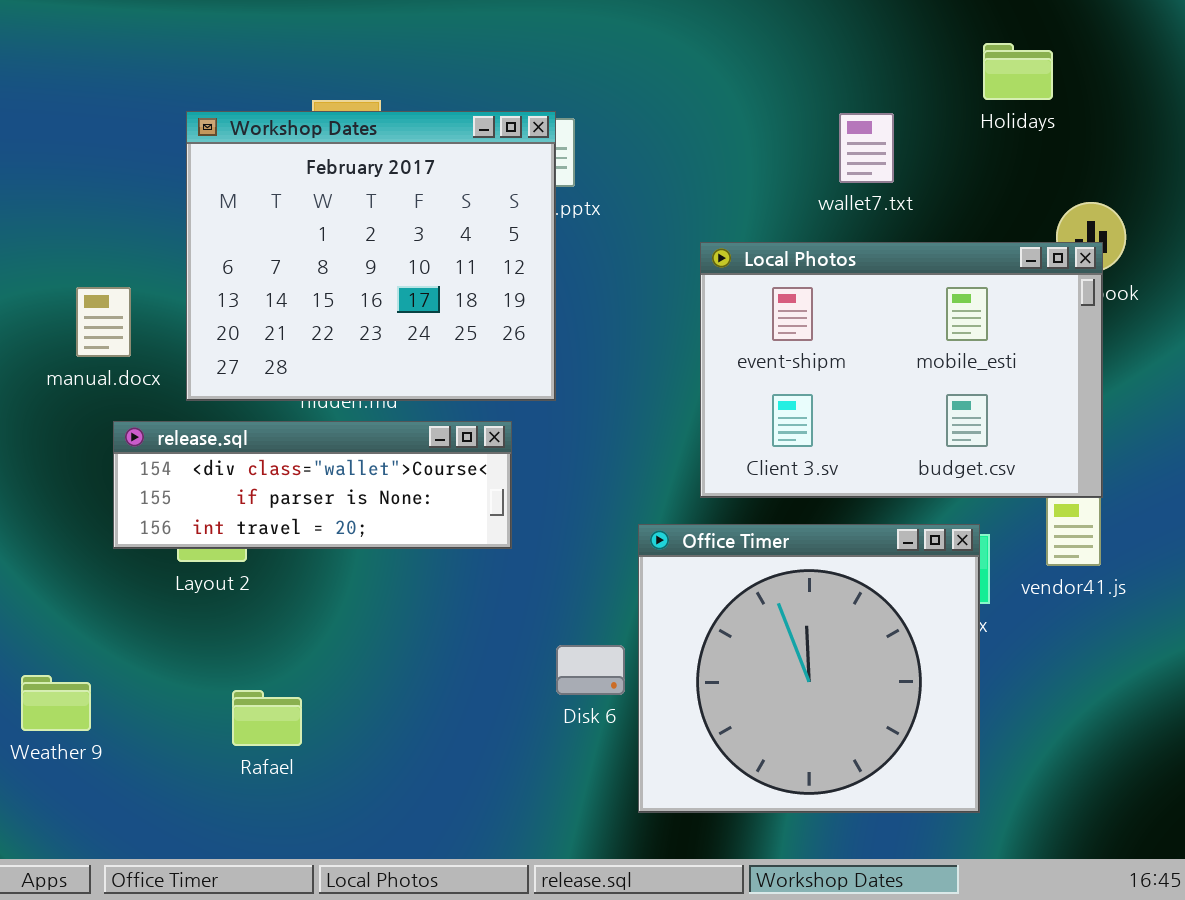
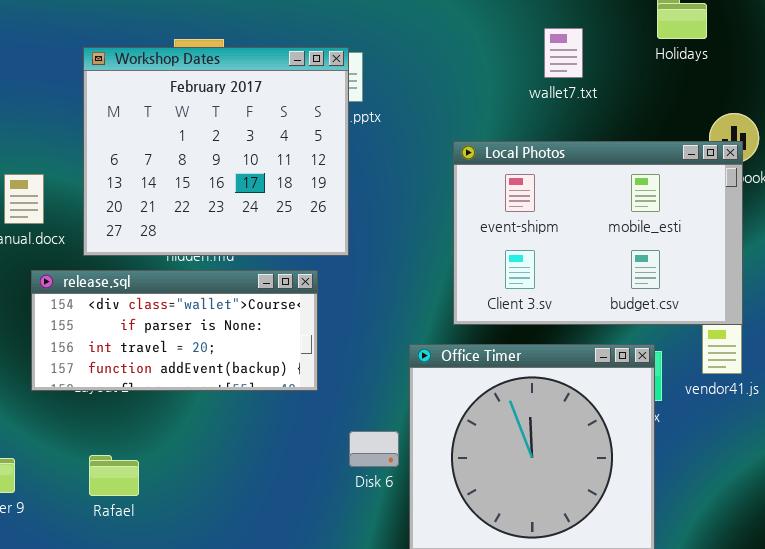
wallet7.txt: [839,113,894,183] -> [544,28,583,78], moved
release.sql: [113,421,512,549] -> [31,270,318,391], resized
Rafael: [232,690,302,746] -> [89,455,139,496], moved

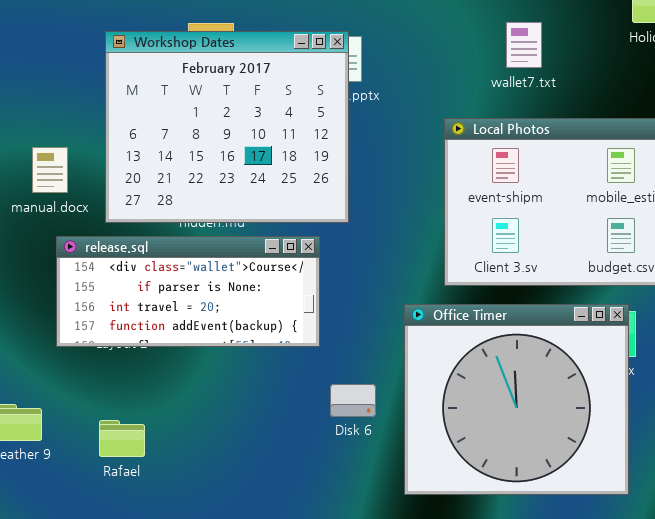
wallet7.txt: [544,28,583,78] -> [506,22,542,68], moved
Disk 6: [349,431,399,467] -> [330,384,376,417], moved
Rafael: [89,455,139,496] -> [99,420,145,457], moved

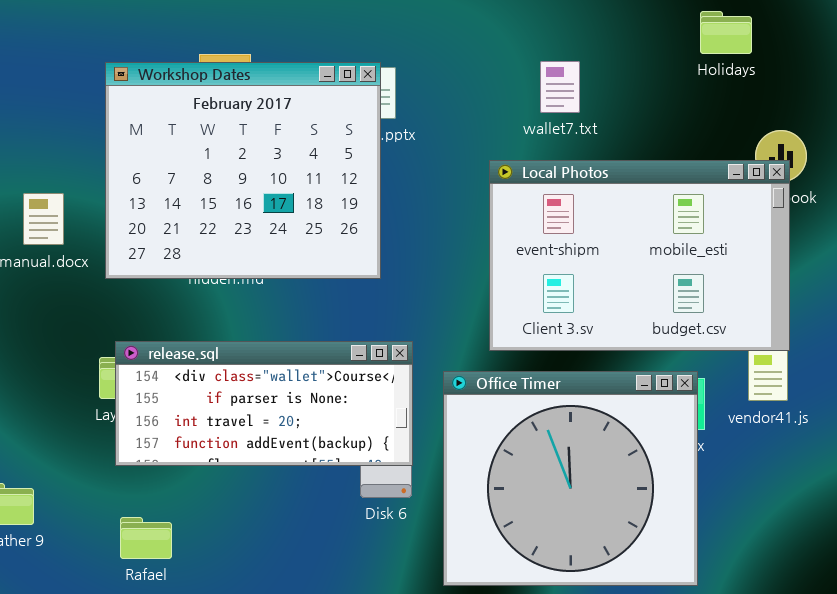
wallet7.txt: [506,22,542,68] -> [540,61,580,113], moved
release.sql: [56,236,320,347] -> [115,341,413,466], moved
Rafael: [99,420,145,457] -> [120,517,172,559], moved

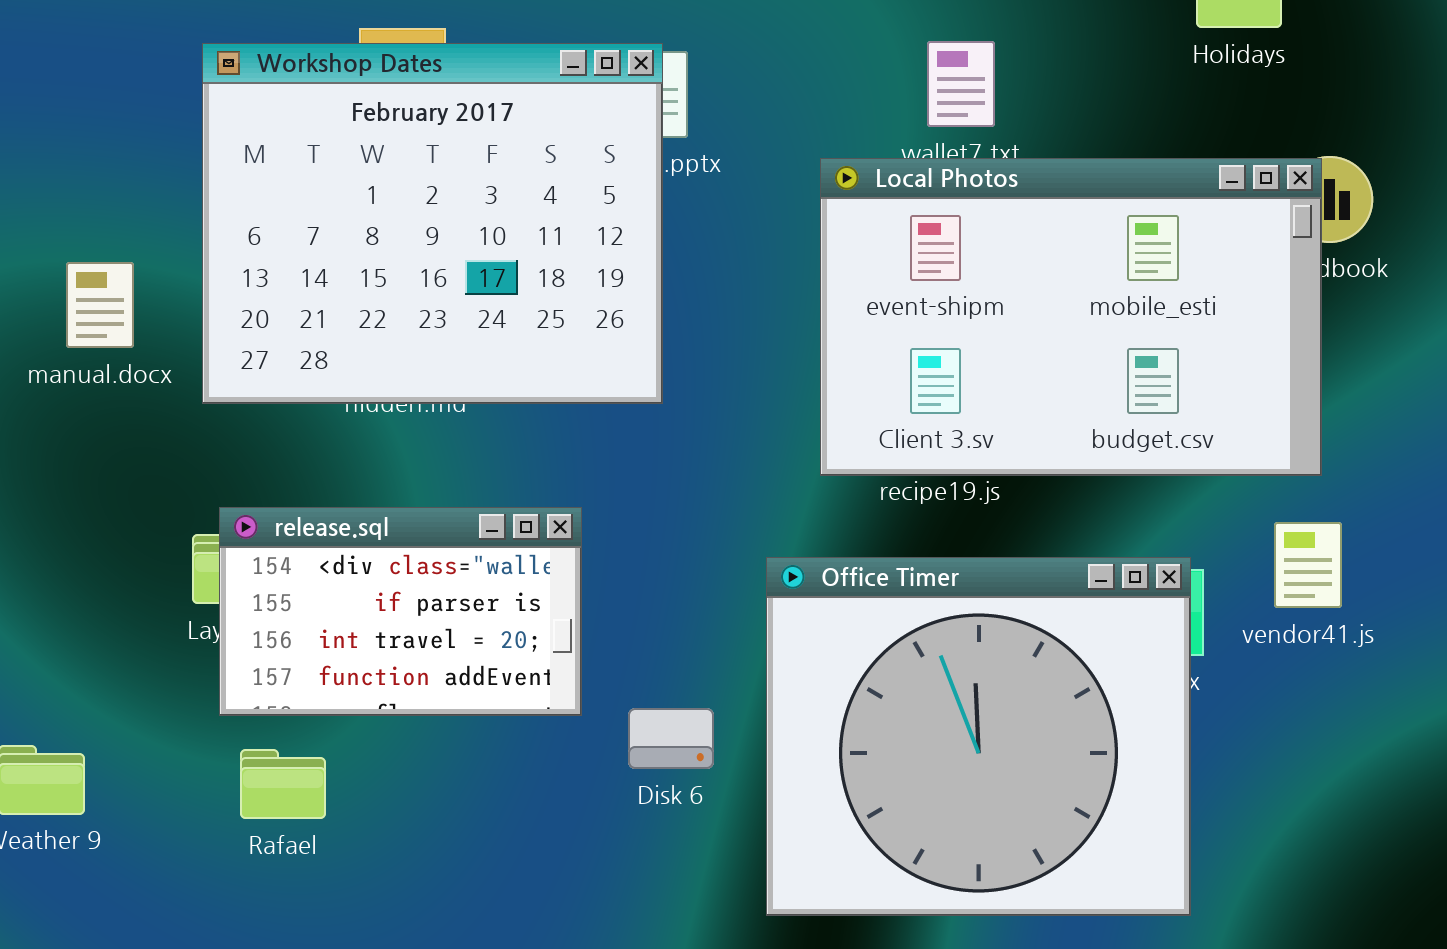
Local Photos: [489,160,790,351] -> [820,158,1322,476], moved
release.sql: [115,341,413,466] -> [219,507,582,716], resized
Rafael: [120,517,172,559] -> [240,749,326,819], moved

